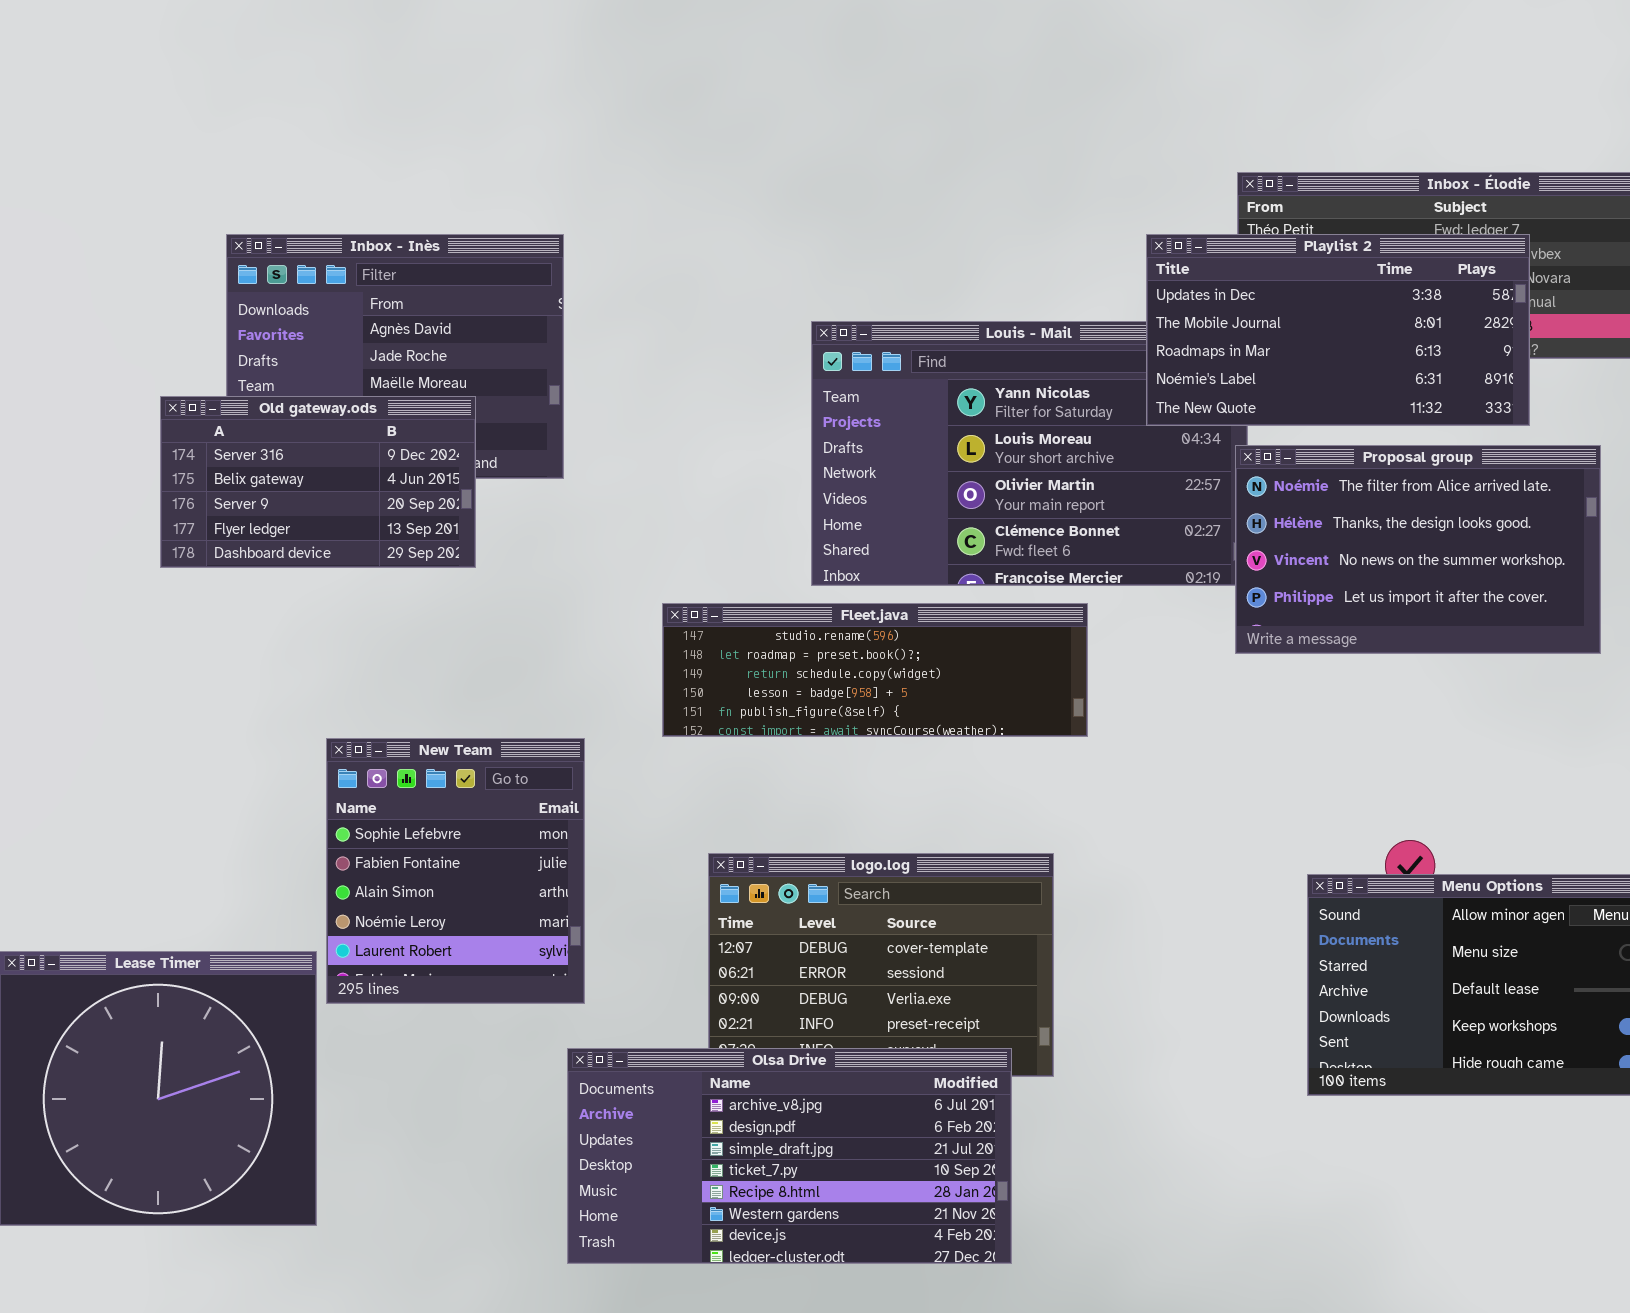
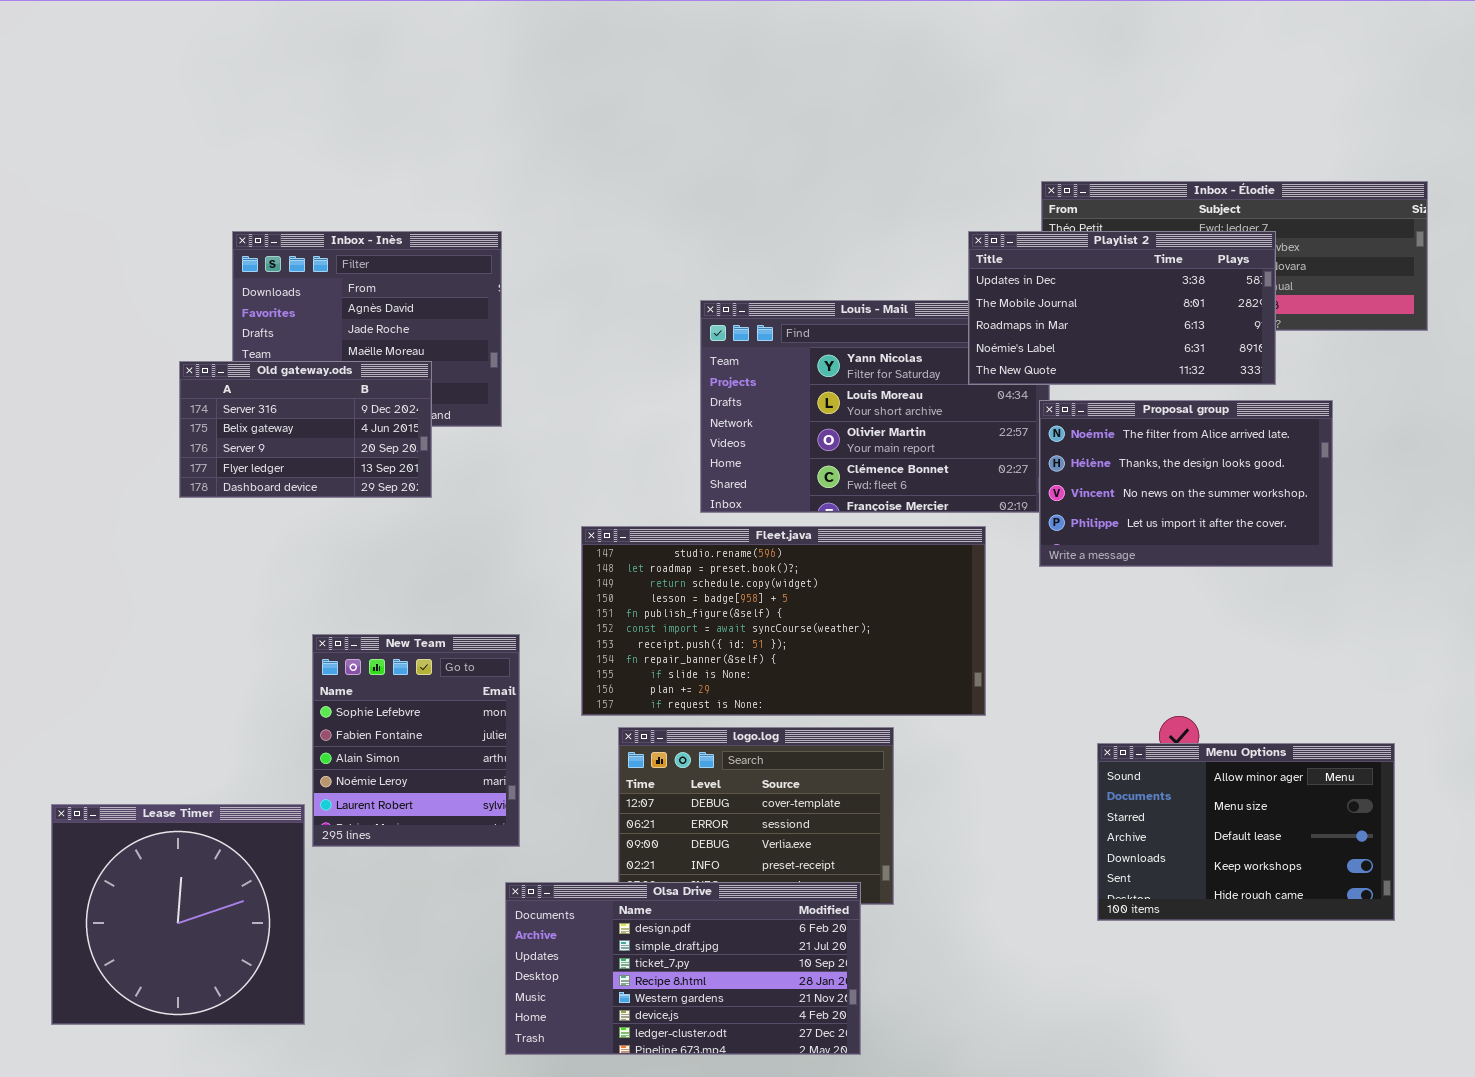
Fleet.java: [662,603,1088,737] -> [581,526,986,716], resized
Olsa Drive: [567,1048,1012,1264] -> [505,882,861,1055], scrolled down 1 row

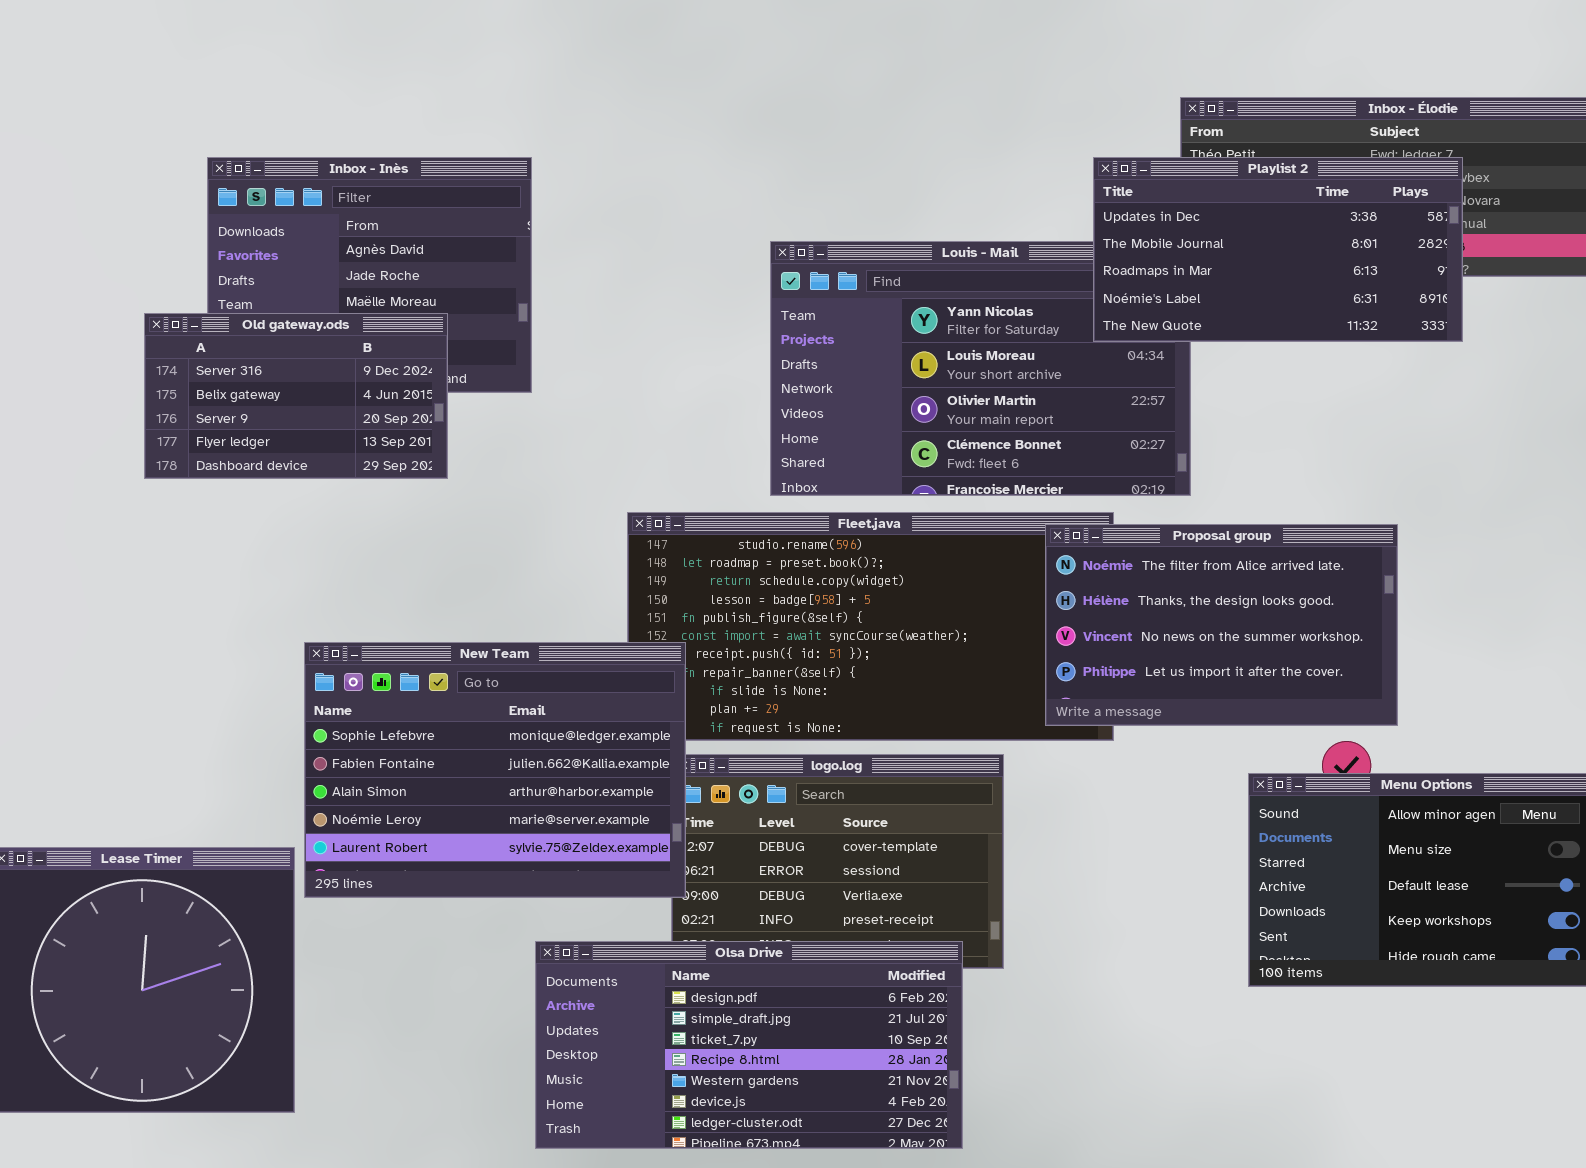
Proposal group: [1039,400,1333,567] -> [1045,524,1398,726], moved
New Team: [312,634,520,847] -> [304,642,686,898], resized

